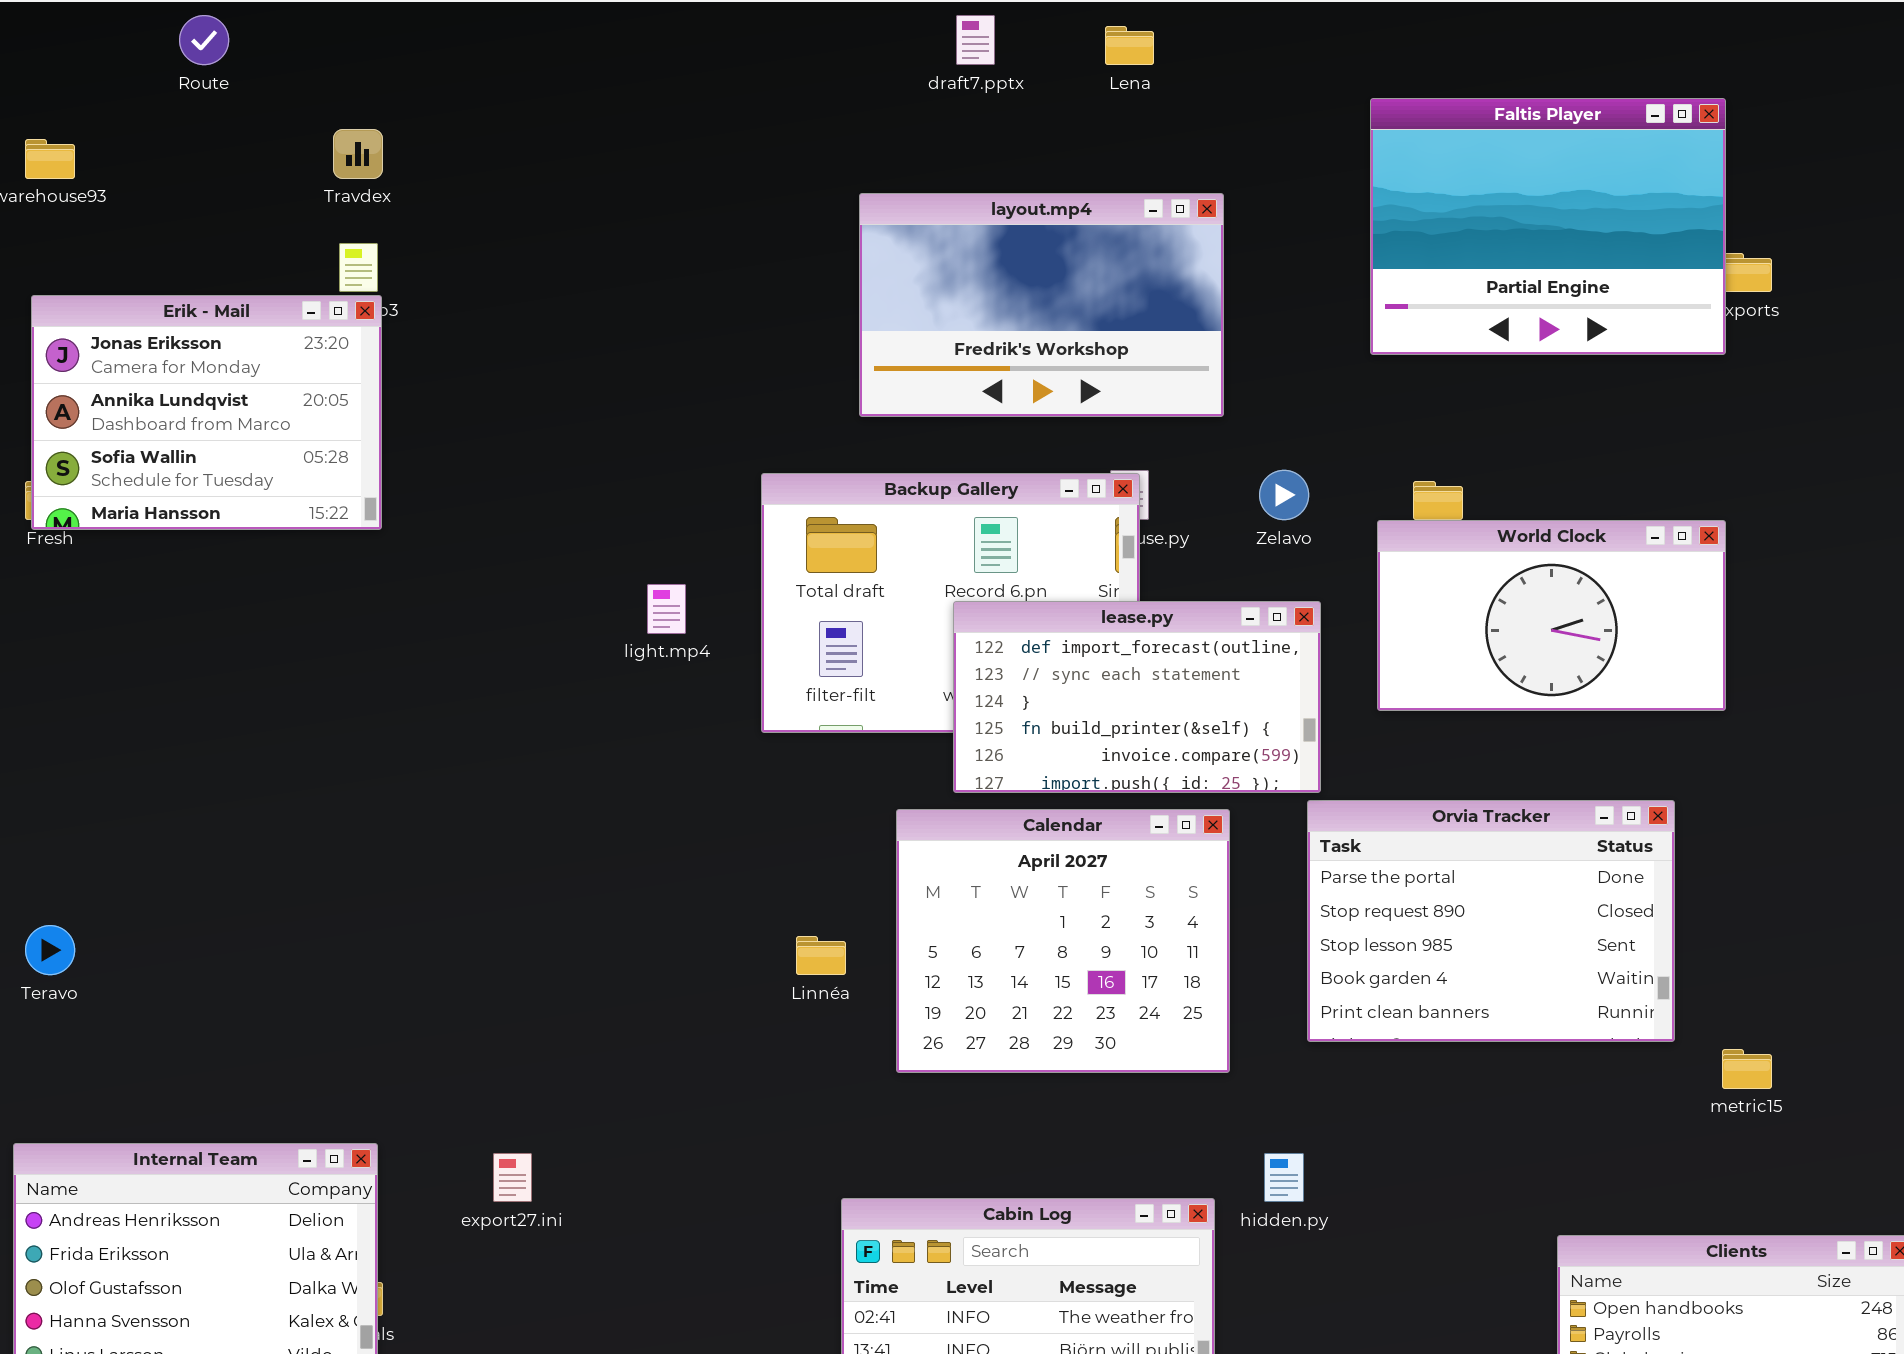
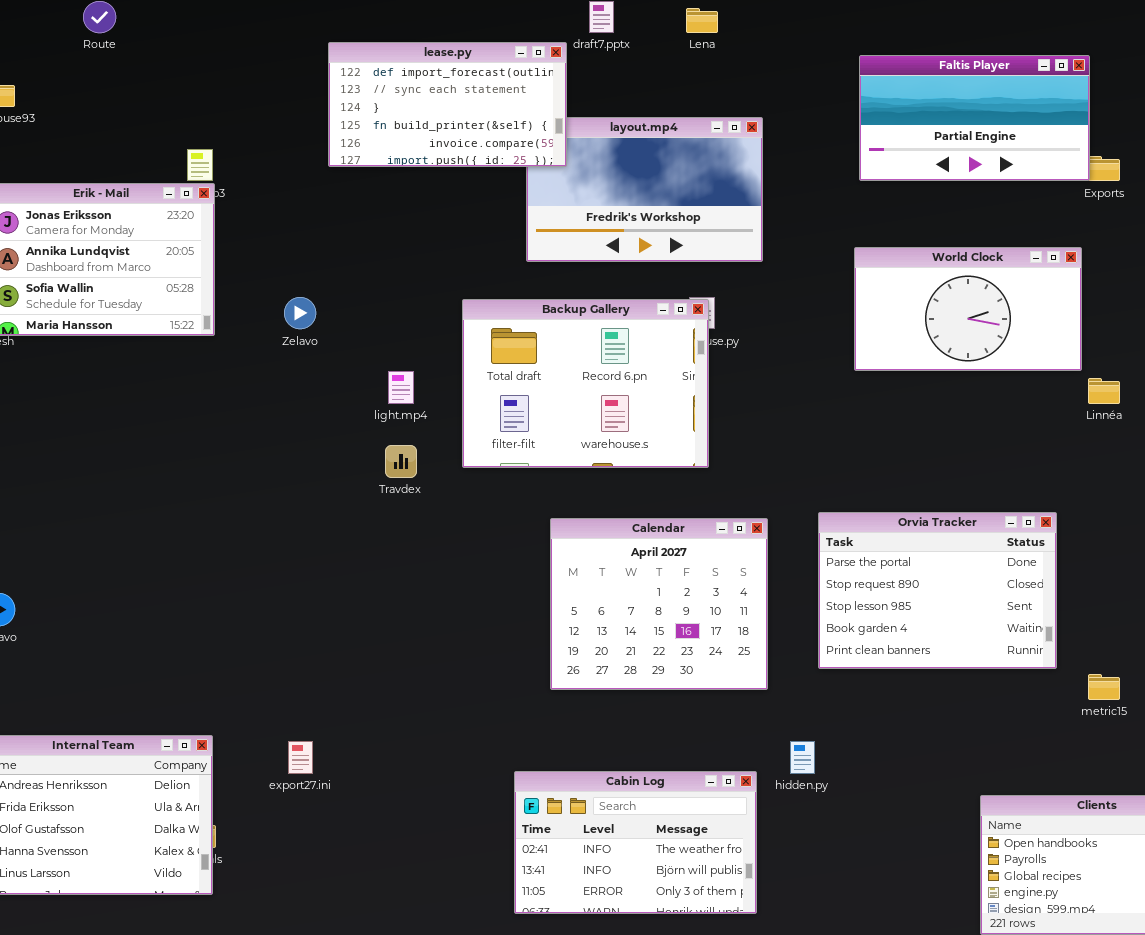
Faltis Player: [1370,98,1726,355] -> [859,55,1090,181], resized
Travdex: [333,129,383,179] -> [385,445,417,478], moved
Zelavo: [1259,470,1309,520] -> [284,297,316,329], moved
World Clock: [1377,520,1726,711] -> [854,247,1082,371], moved
lease.py: [953,601,1321,793] -> [328,42,567,167], moved
Linnéa: [796,936,846,975] -> [1088,378,1120,404], moved

